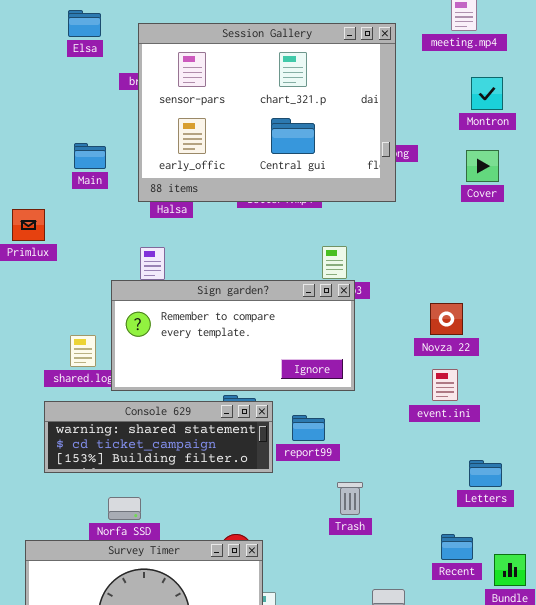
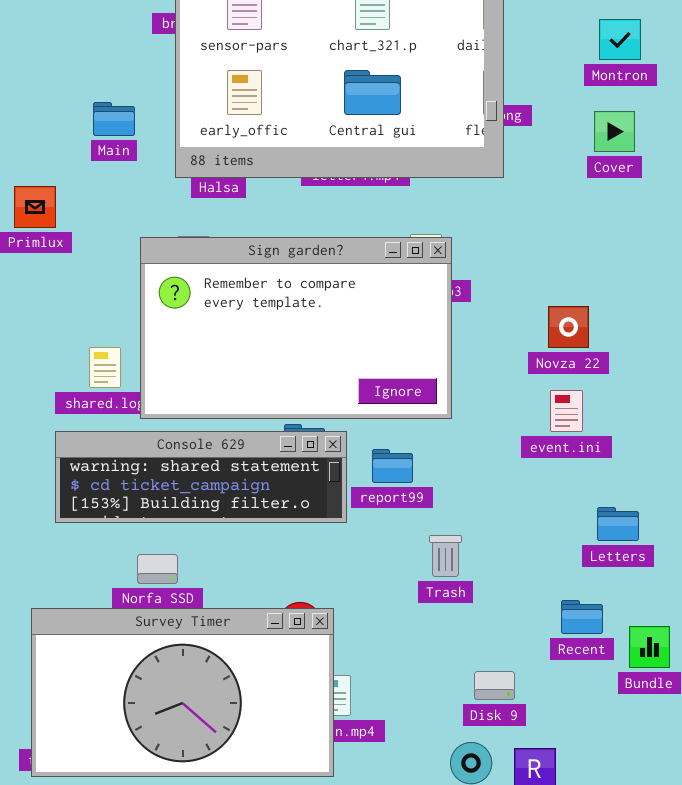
Sign garden?: [111,280,355,391] -> [140,237,452,419], resized

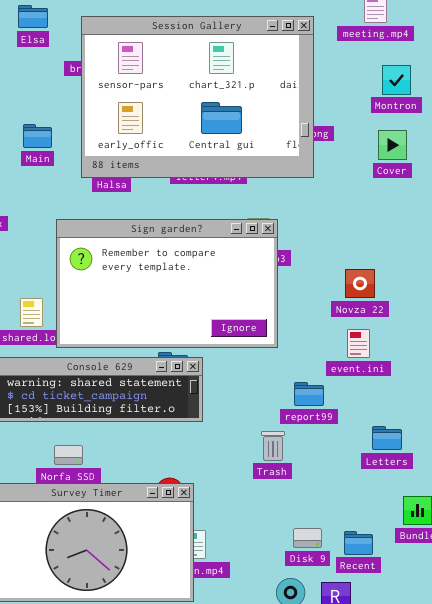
report99: [372,449,413,483] -> [294,382,324,406], moved
Letters: [597,507,639,541] -> [372,426,402,450], moved
Recent: [561,600,603,634] -> [344,531,373,555], moved

